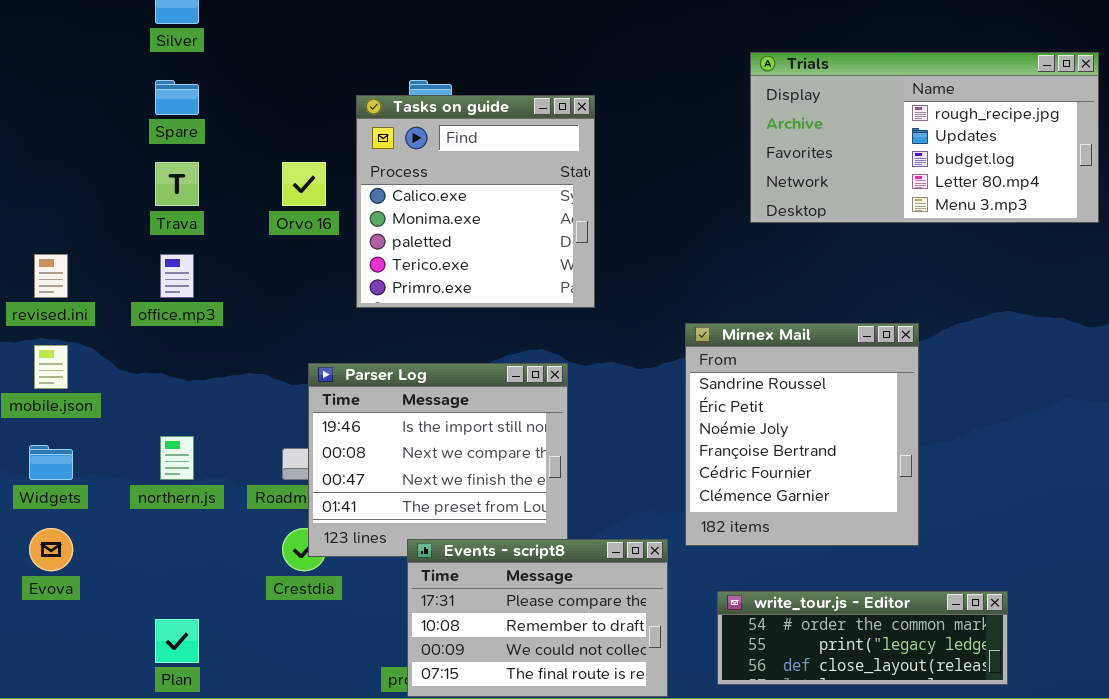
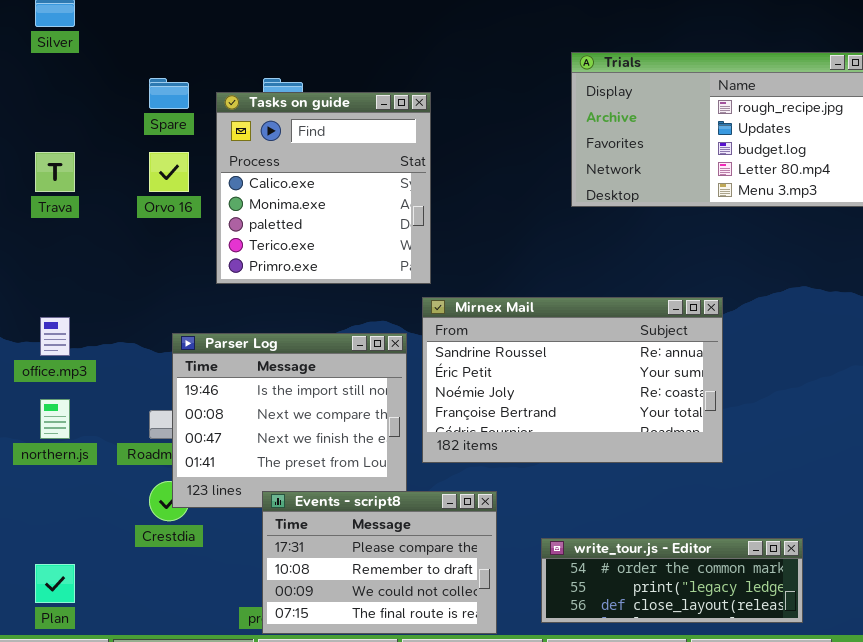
Spare: [155,80,199,115] -> [149,78,189,109], moved
office.mp3: [160,254,194,298] -> [40,317,70,356], moved
Mirnex Mail: [685,323,919,546] -> [422,297,723,463], resized

